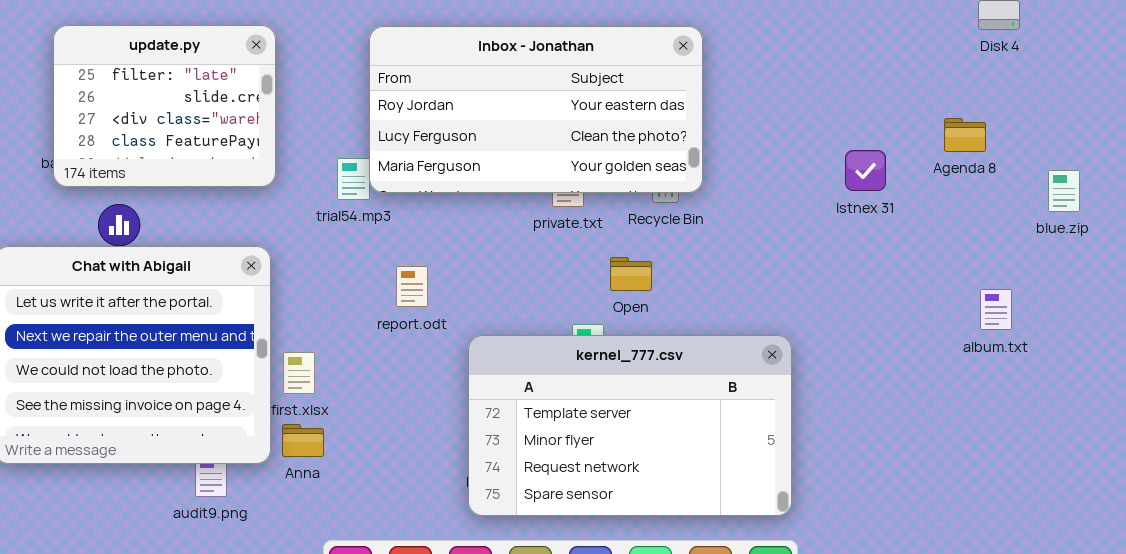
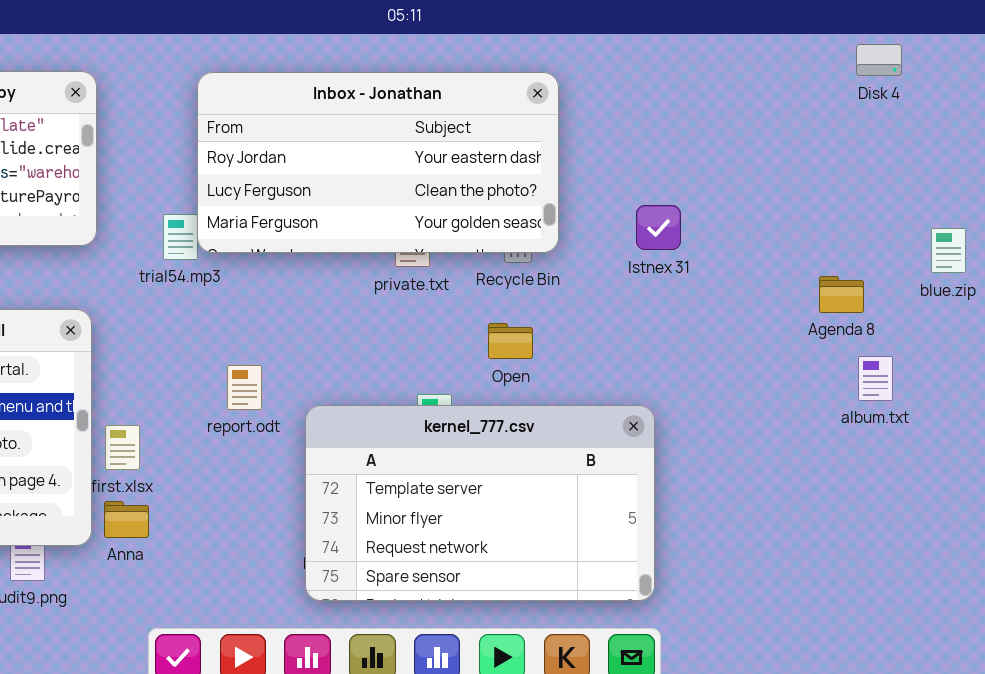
Agenda 8: [944,118,986,152] -> [819,276,864,313], moved
Istnex 31: [845,150,886,191] -> [636,205,681,250], moved
Open: [610,257,652,291] -> [488,323,533,359], moved
report.odt: [396,266,428,307] -> [227,365,262,410], moved

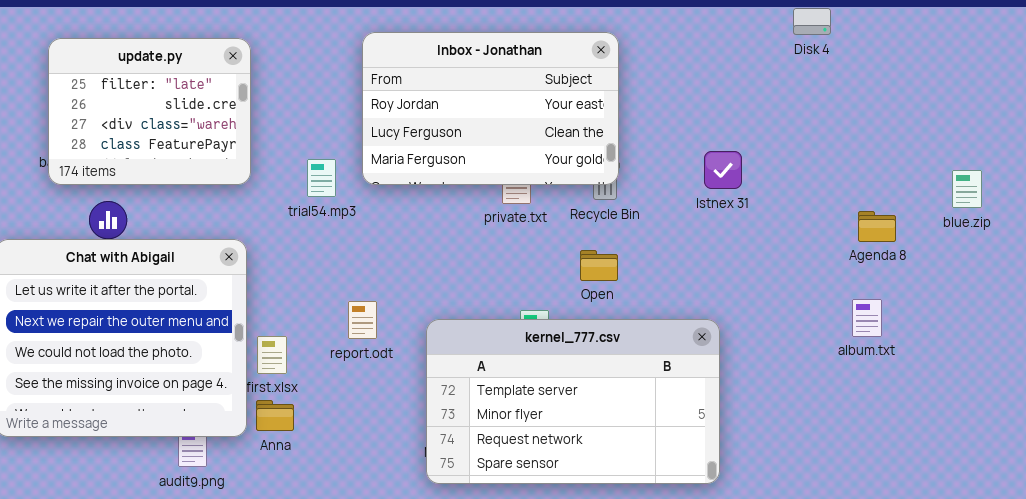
Disk 4: [856,44,902,76] -> [793,8,831,35], moved
Inbox - Jonathan: [197,72,559,253] -> [362,32,619,185], moved, resized
album.txt: [858,356,893,401] -> [852,299,882,337], moved
report.odt: [227,365,262,410] -> [348,301,377,339], moved

